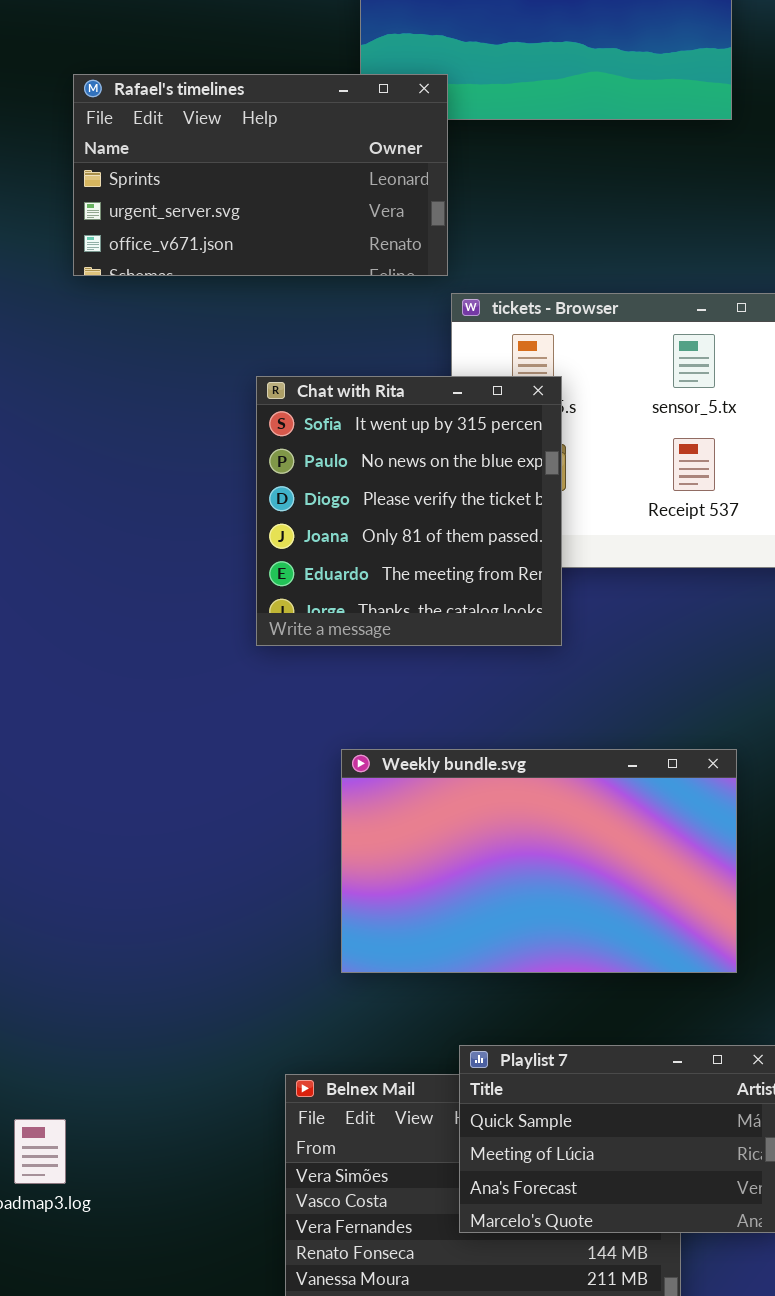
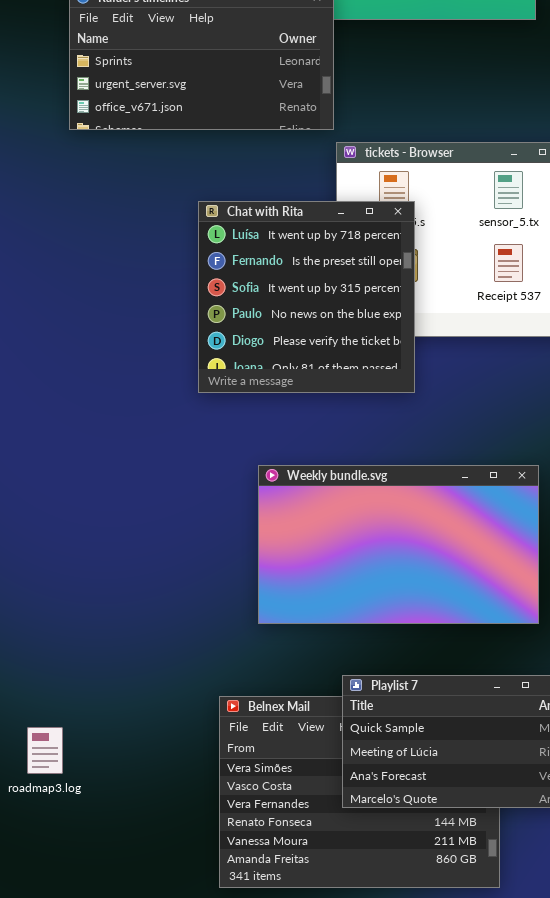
Chat with Rita: [256,376,562,646] -> [198,201,415,393], scrolled up 2 rows

